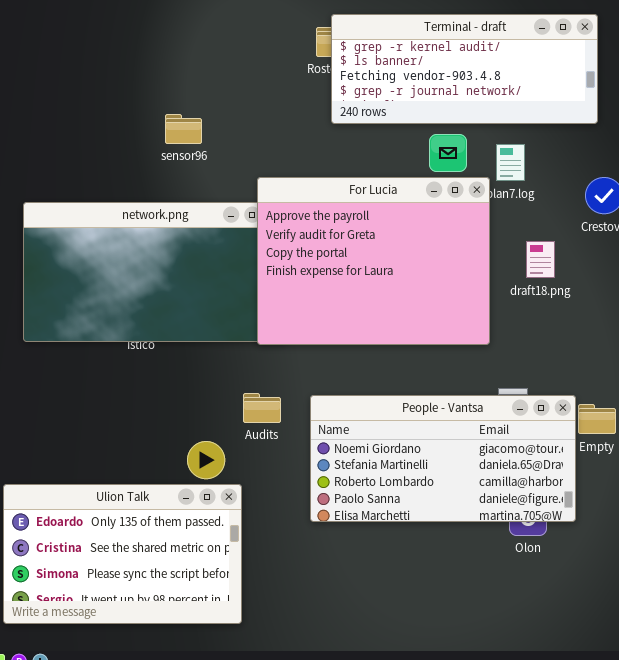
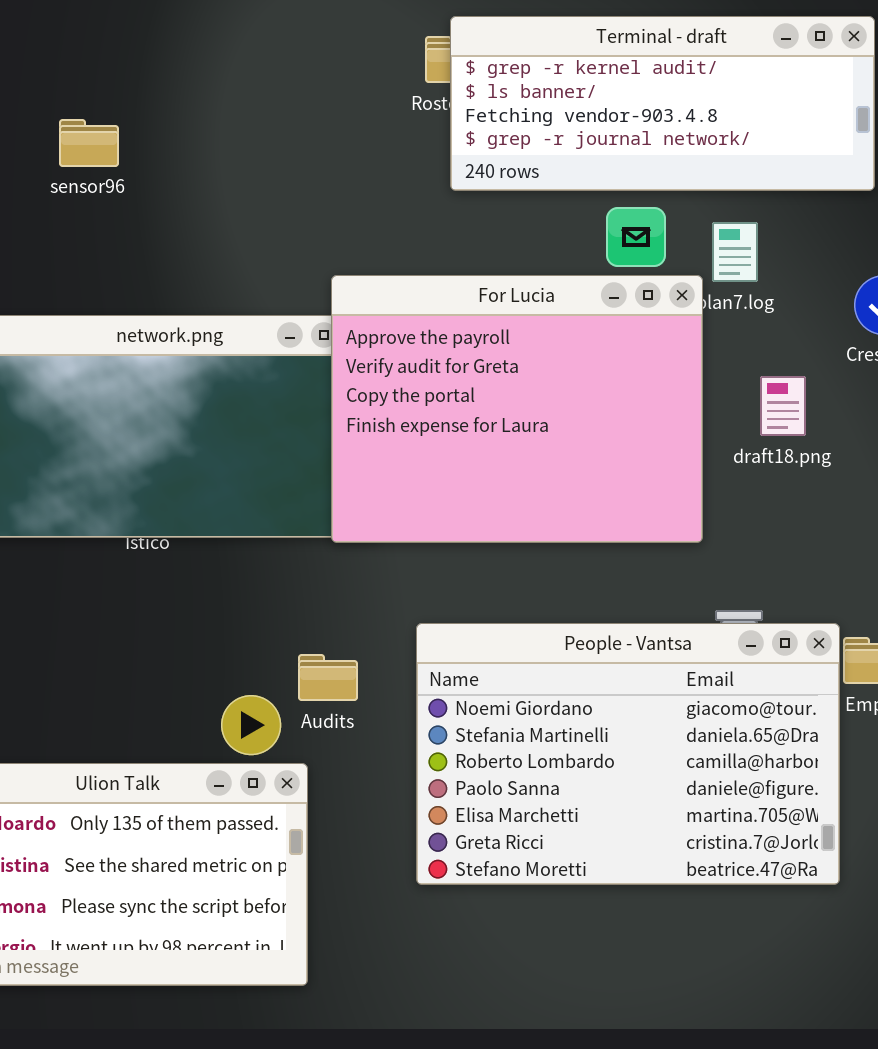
sensor96: [165,114,202,144] -> [59,119,119,167], moved
Audits: [243,393,281,423] -> [298,654,358,701], moved
People - Vantsa: [310,395,576,522] -> [416,623,840,885], resized

